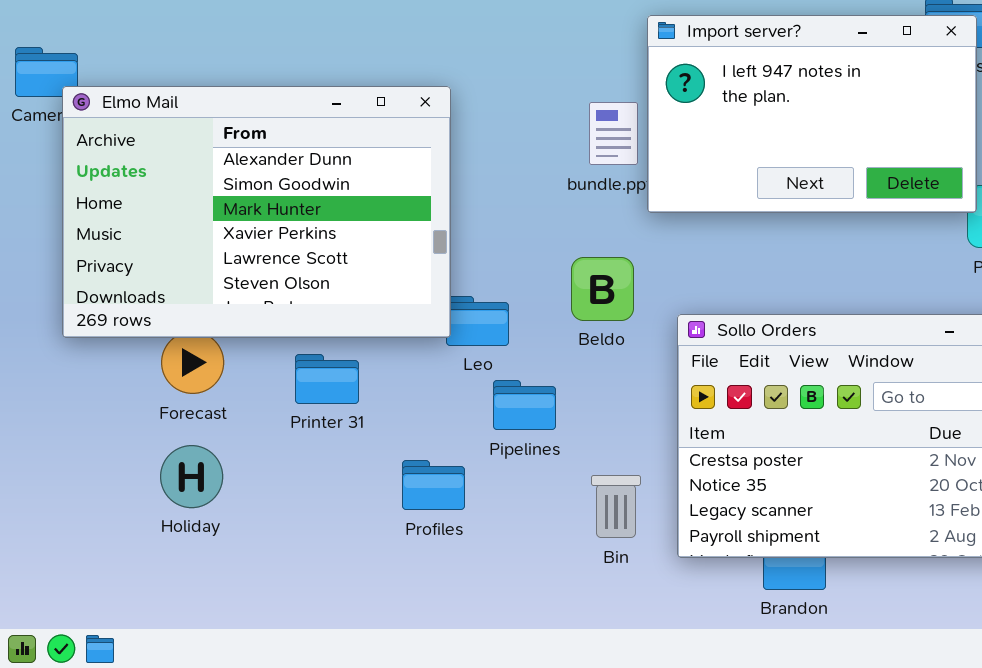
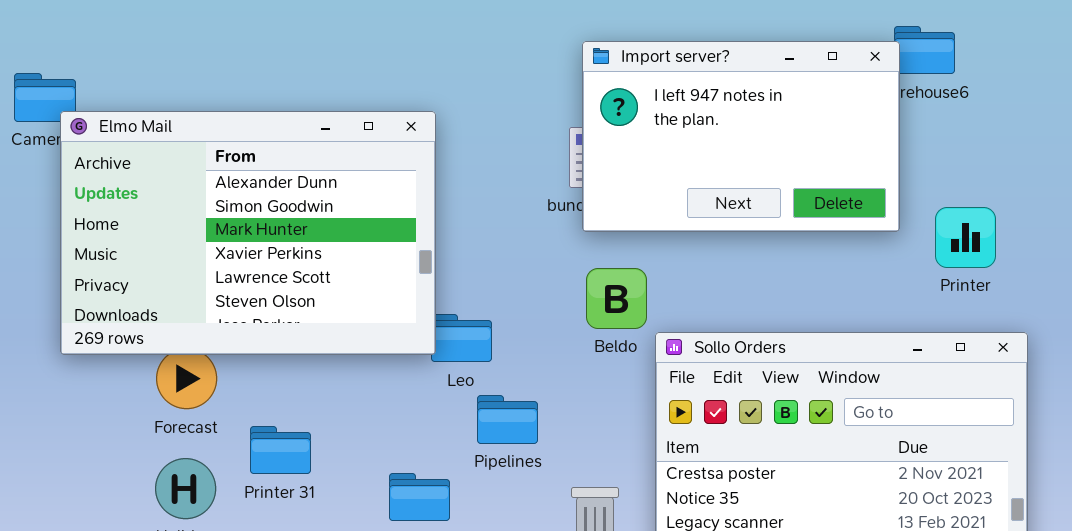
Import server?: [647,15,977,213] -> [582,41,900,232], moved
Beldo: [571,257,634,321] -> [586,268,647,329], moved
Printer 31: [295,354,359,404] -> [250,426,311,474], moved

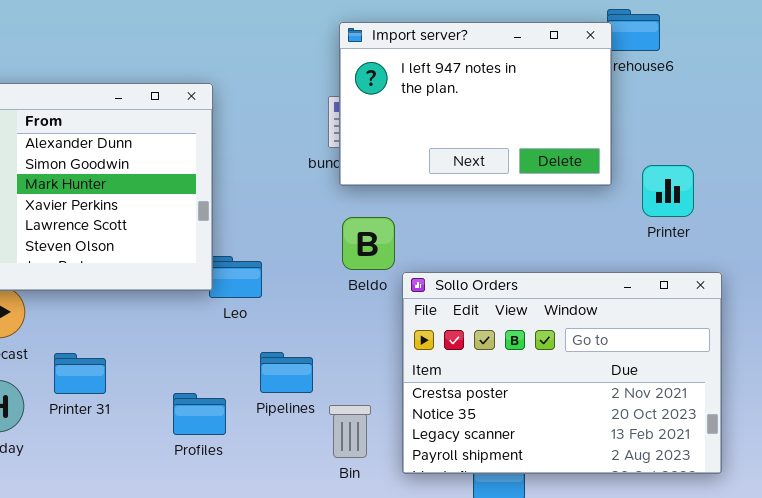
Pipelines: [477,395,538,444] -> [260,352,313,393], moved

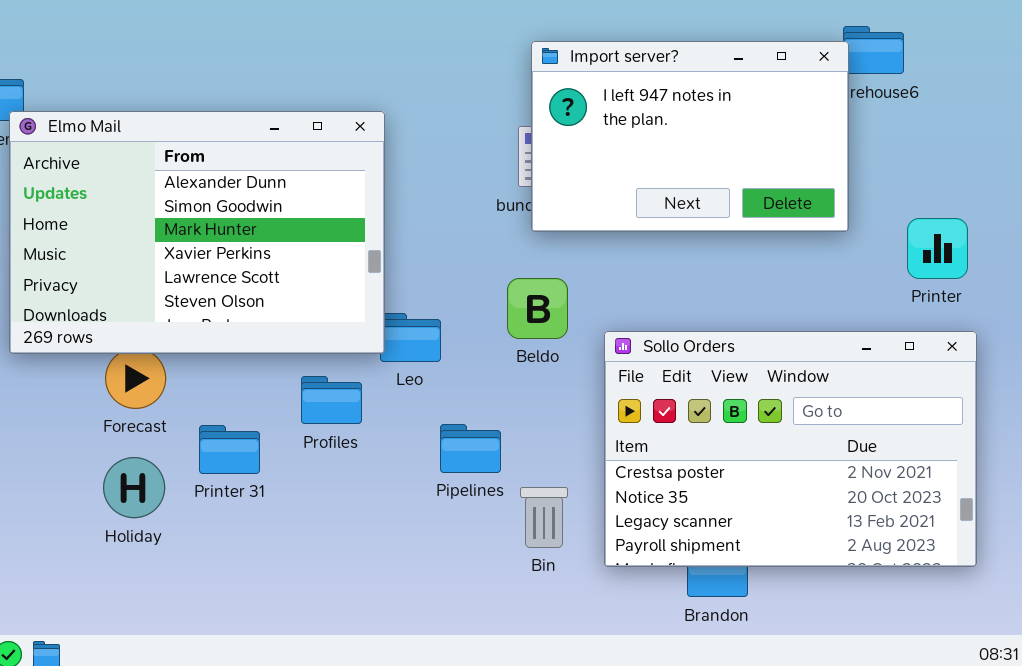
Printer: [642,165,694,217] -> [907,218,968,279], moved
Beldo: [342,217,395,270] -> [507,278,568,339], moved
Profiles: [173,393,226,435] -> [301,376,362,424], moved

